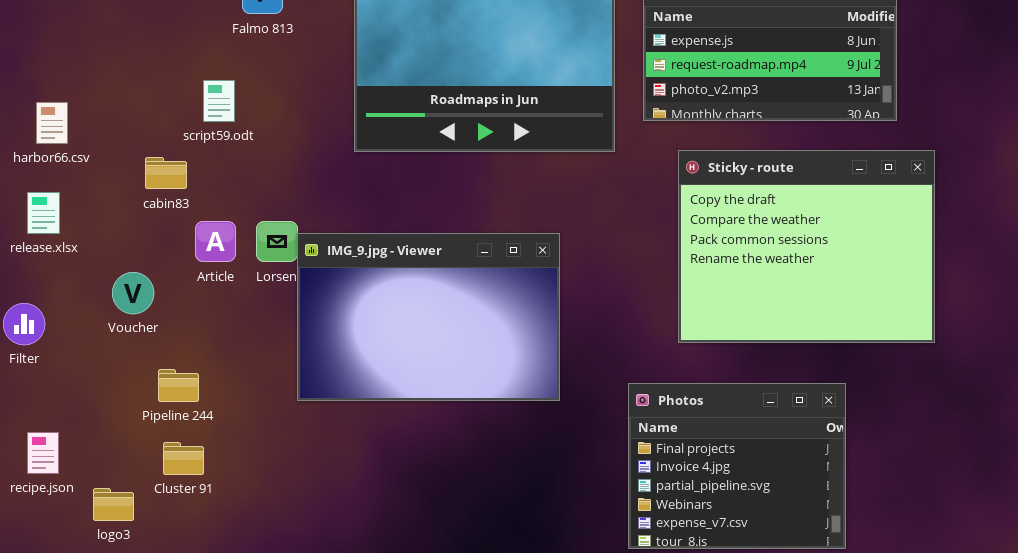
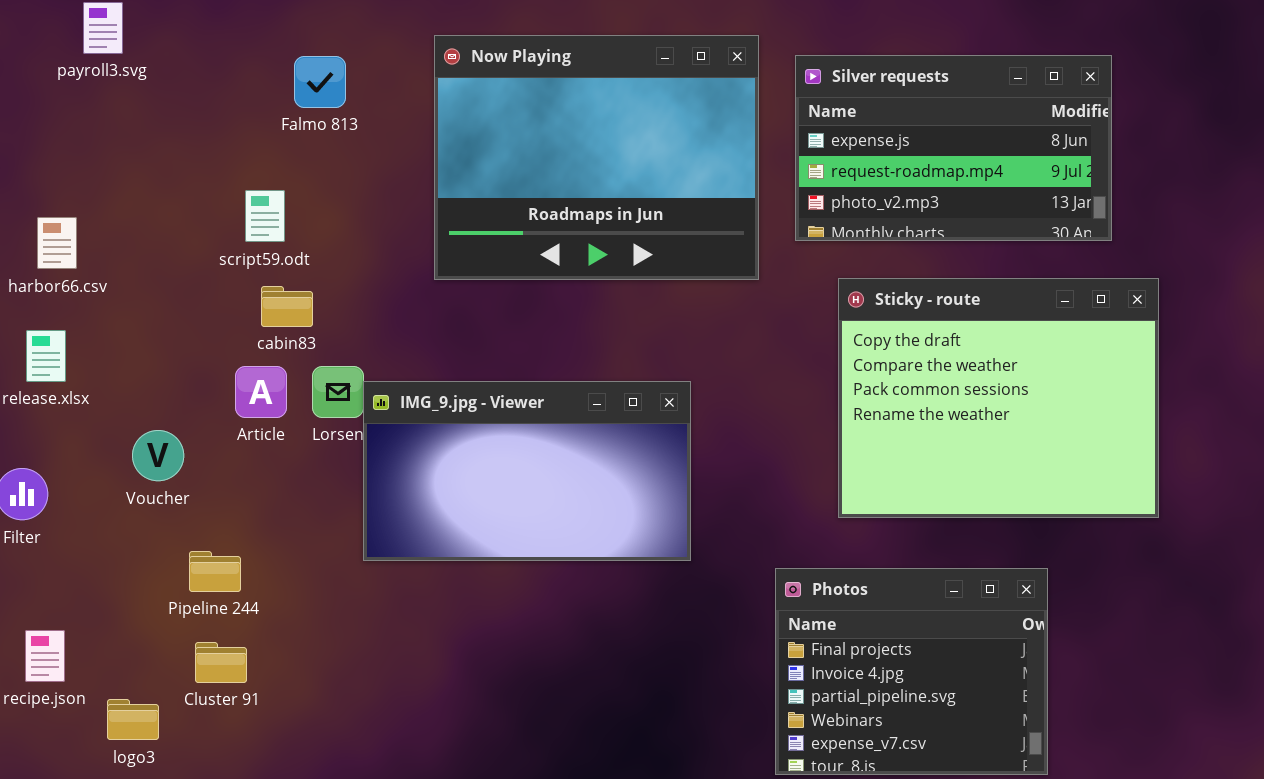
cabin83: [145,157,187,189] -> [261,286,313,327], moved
IMG_9.jpg - Viewer: [297,233,560,401] -> [363,381,691,561], resized

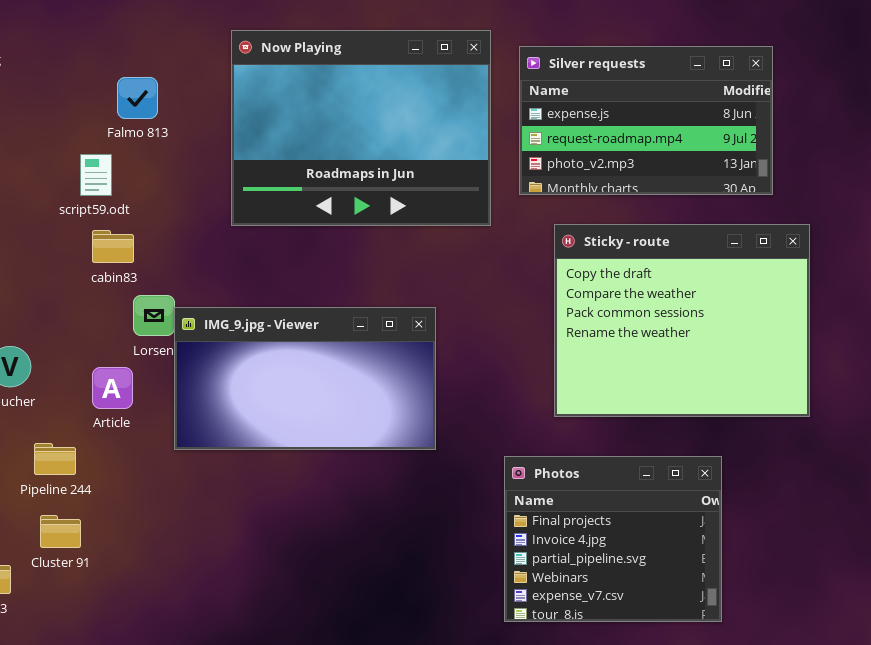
Falmo 813: [294,56,346,108] -> [117,77,158,119], moved
Article: [235,366,287,418] -> [92,367,133,409], moved

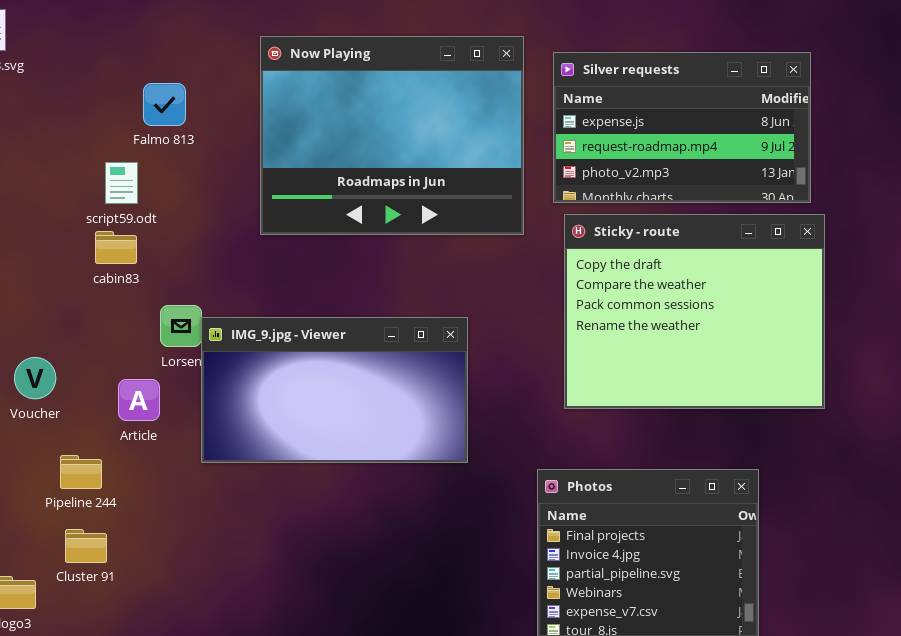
Sticky - route: [554,224,810,417] -> [564,214,825,409], moved
cabin83: [92,230,134,263] -> [95,231,137,264], moved

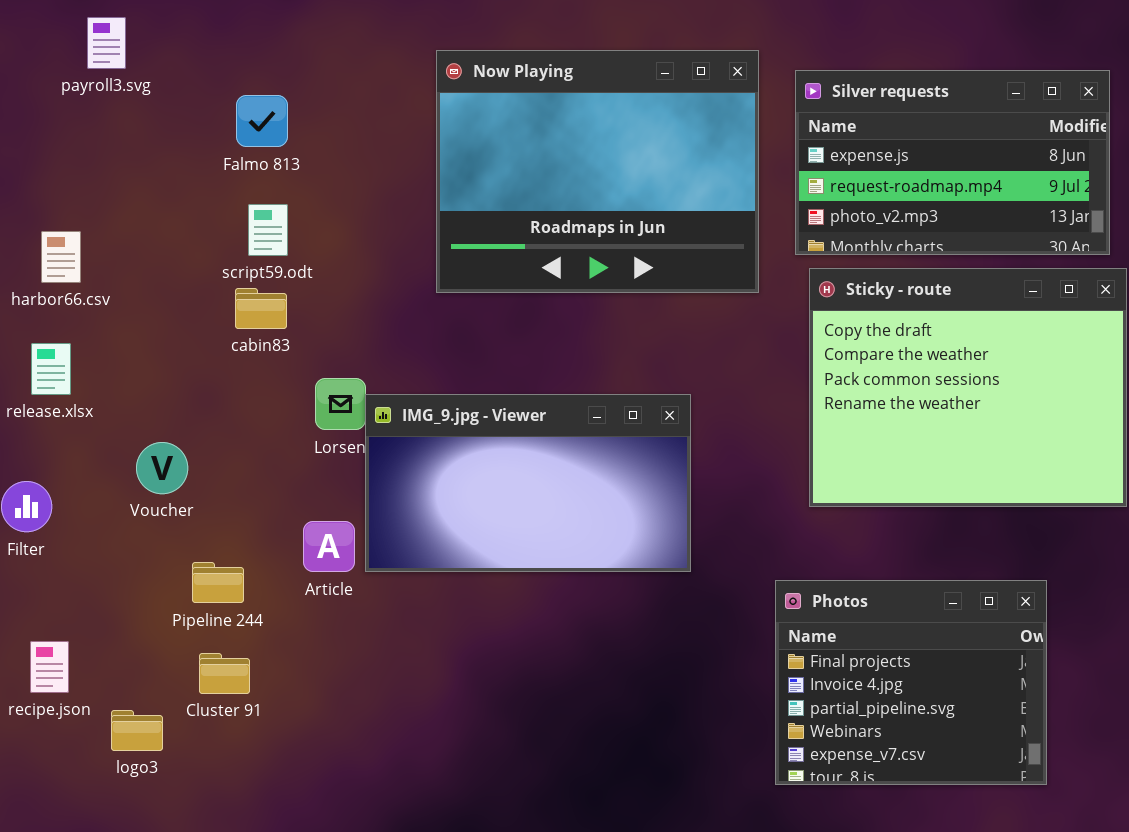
Falmo 813: [143,83,186,126] -> [236,95,288,147], moved
Article: [118,379,160,421] -> [303,521,355,572], moved

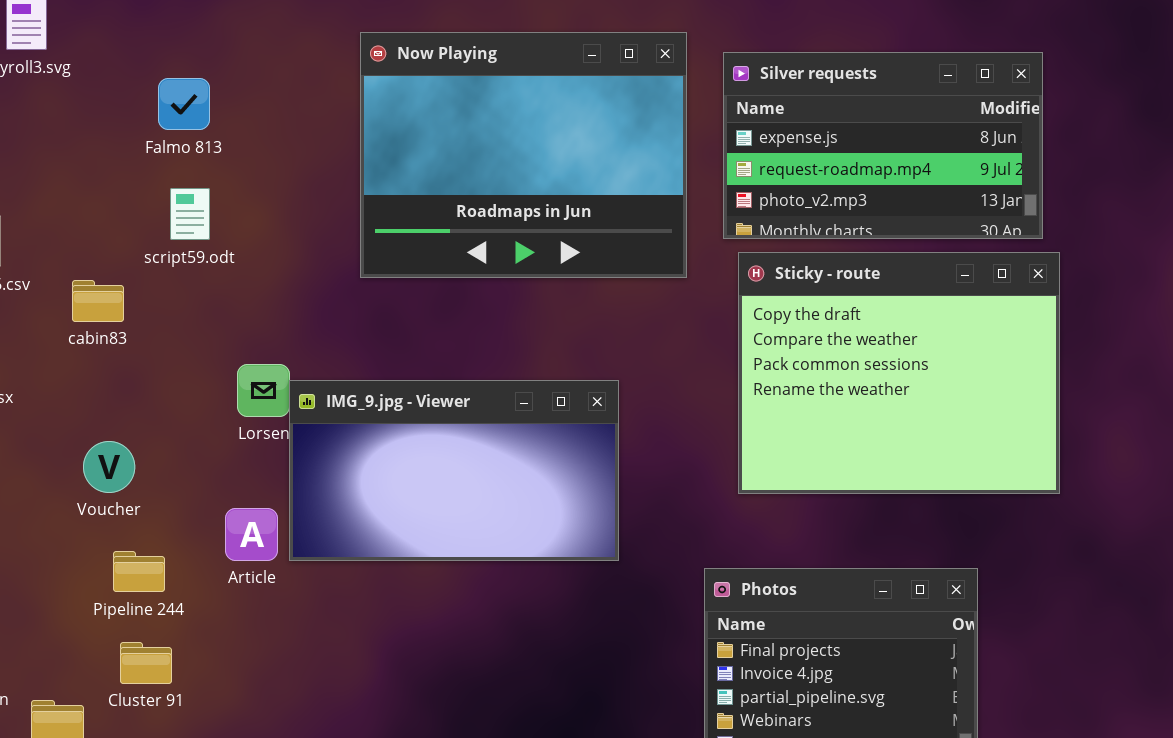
cabin83: [235,288,287,329] -> [72,280,124,322], moved
Voucher: [136,442,188,494] -> [83,441,135,493], moved

